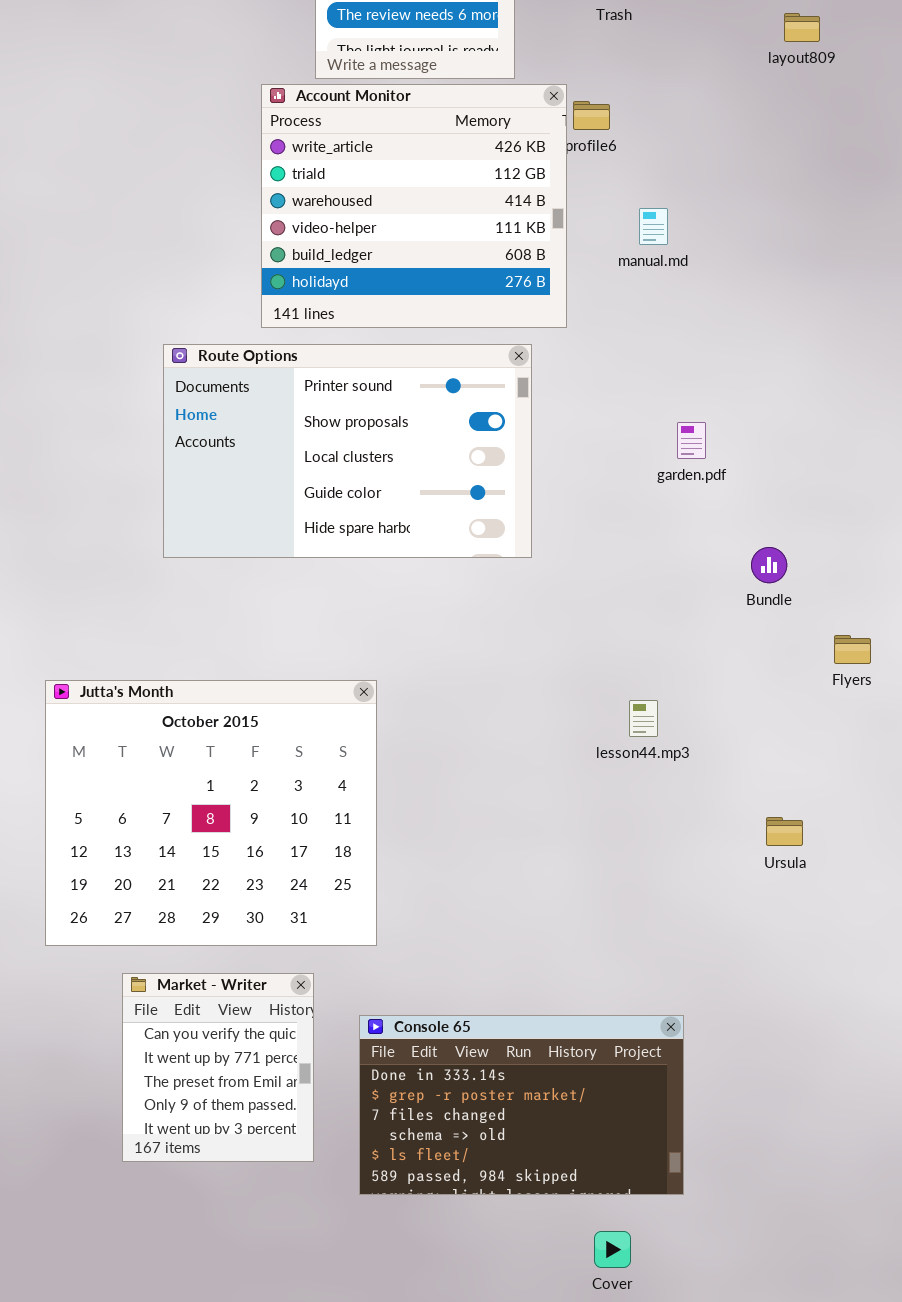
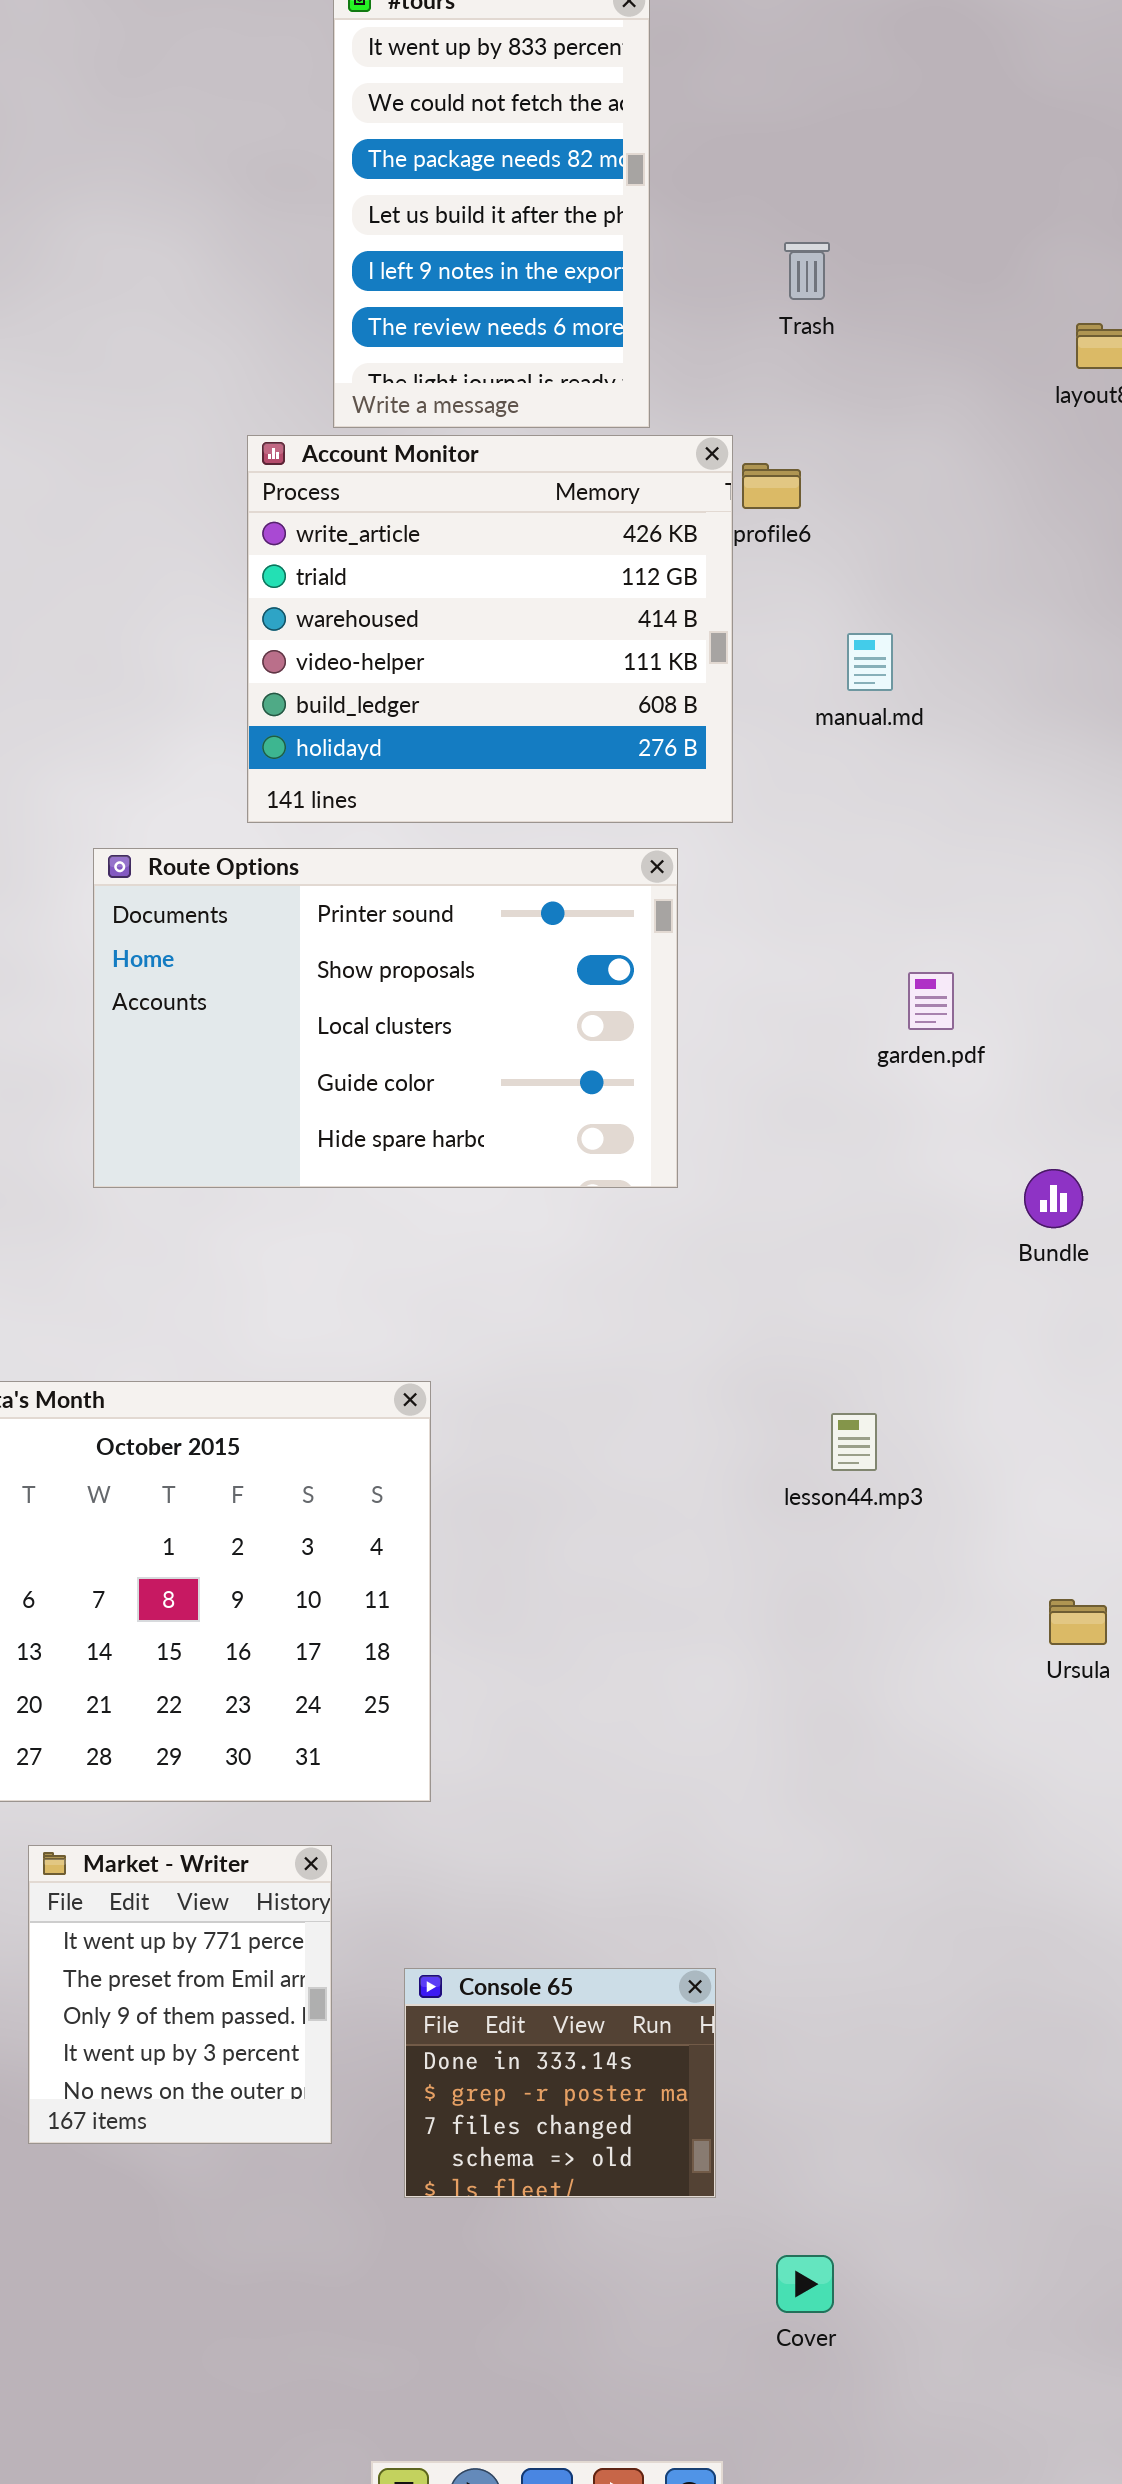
Market - Writer: [122,973,314,1162] -> [28,1845,332,2144], scrolled down 1 row
Console 65: [359,1015,684,1195] -> [404,1968,716,2198], resized

